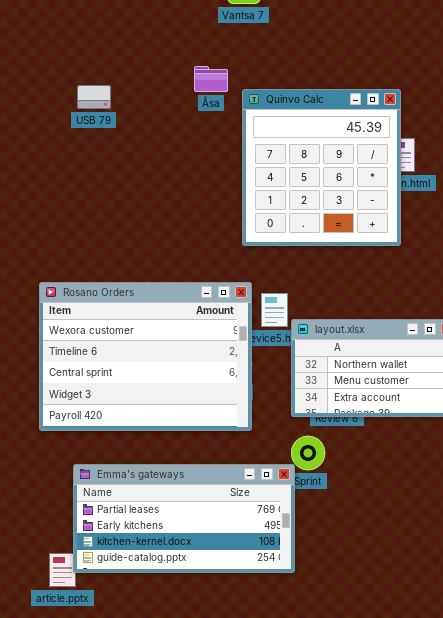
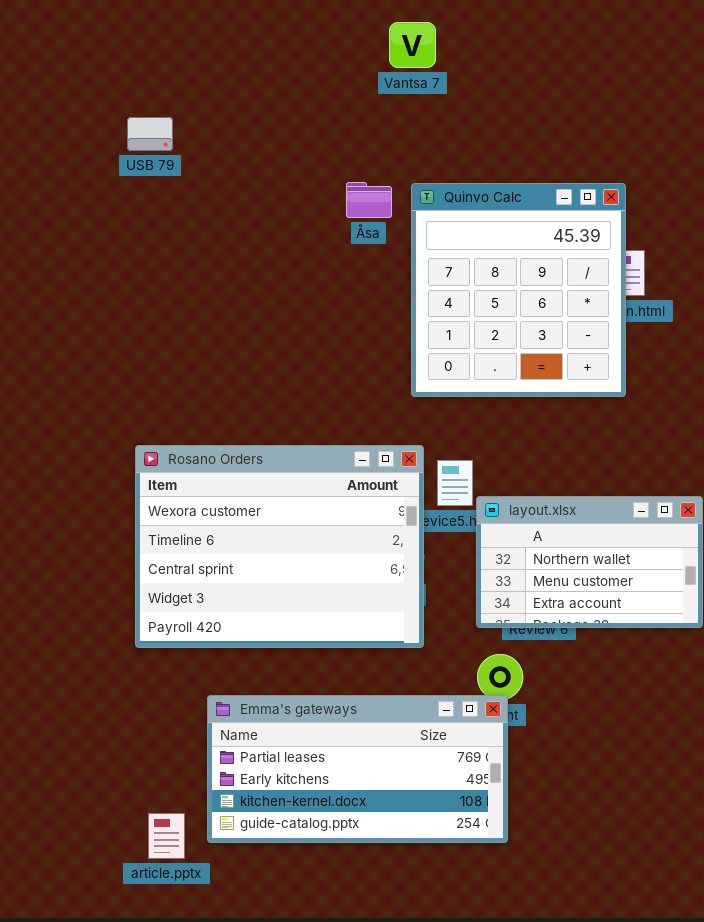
Åsa: [194,66,228,92] -> [346,182,392,218], moved
USB 79: [77,85,111,109] -> [127,117,173,151], moved
Emma's gateways: [73,464,295,573] -> [207,695,508,843], moved

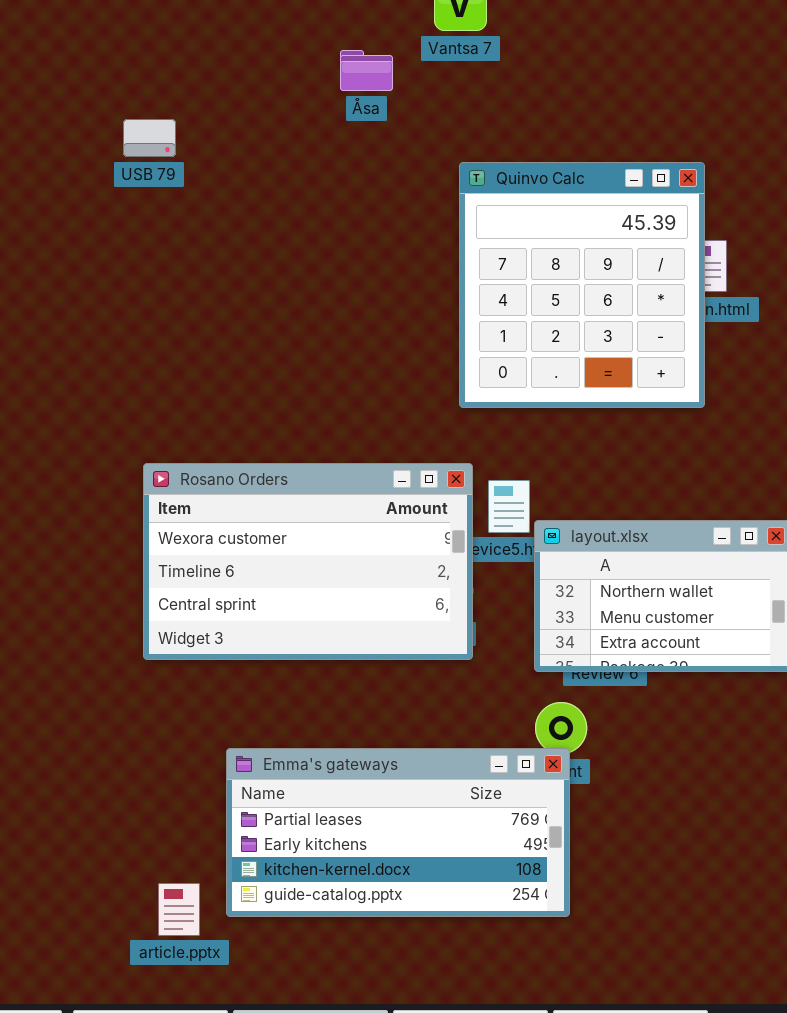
USB 79: [127,117,173,151] -> [123,119,176,157], moved
Åsa: [346,182,392,218] -> [340,50,393,91], moved
Rosano Orders: [135,445,424,648] -> [143,463,473,660], resized

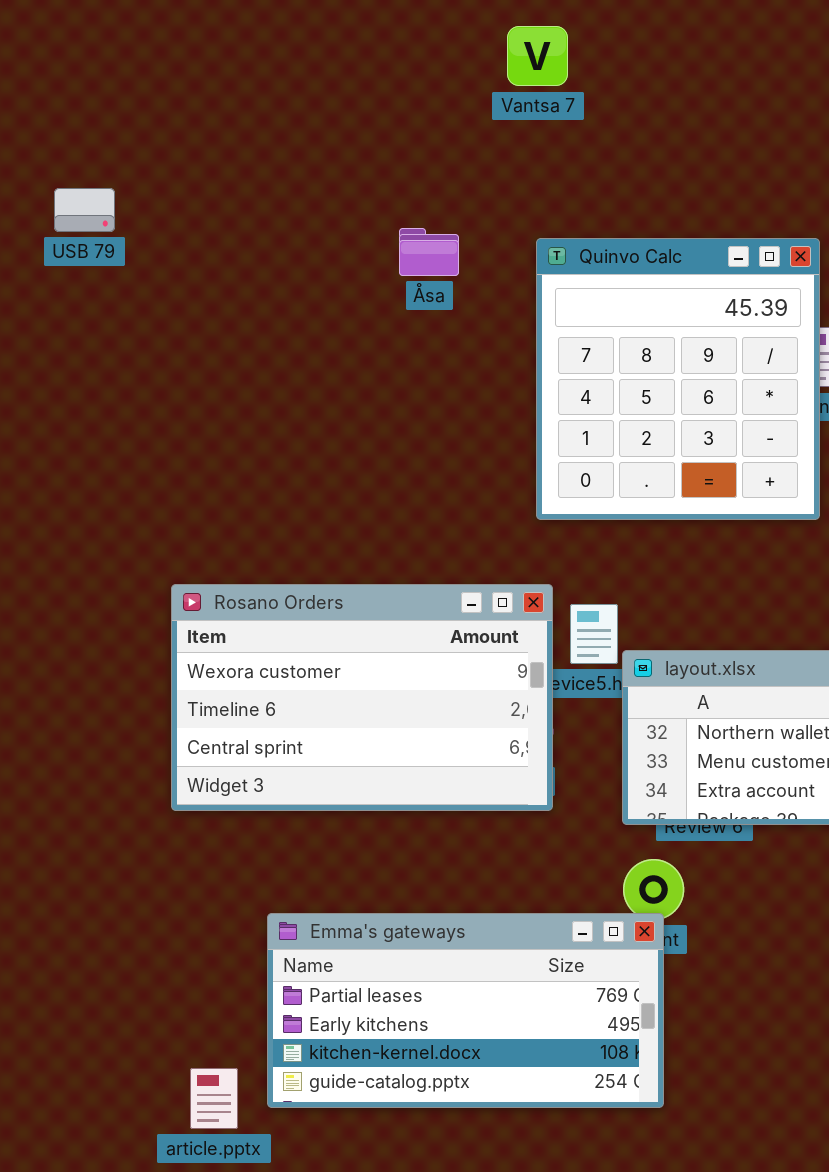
Åsa: [340,50,393,91] -> [399,228,459,276], moved
USB 79: [123,119,176,157] -> [54,188,115,232], moved

